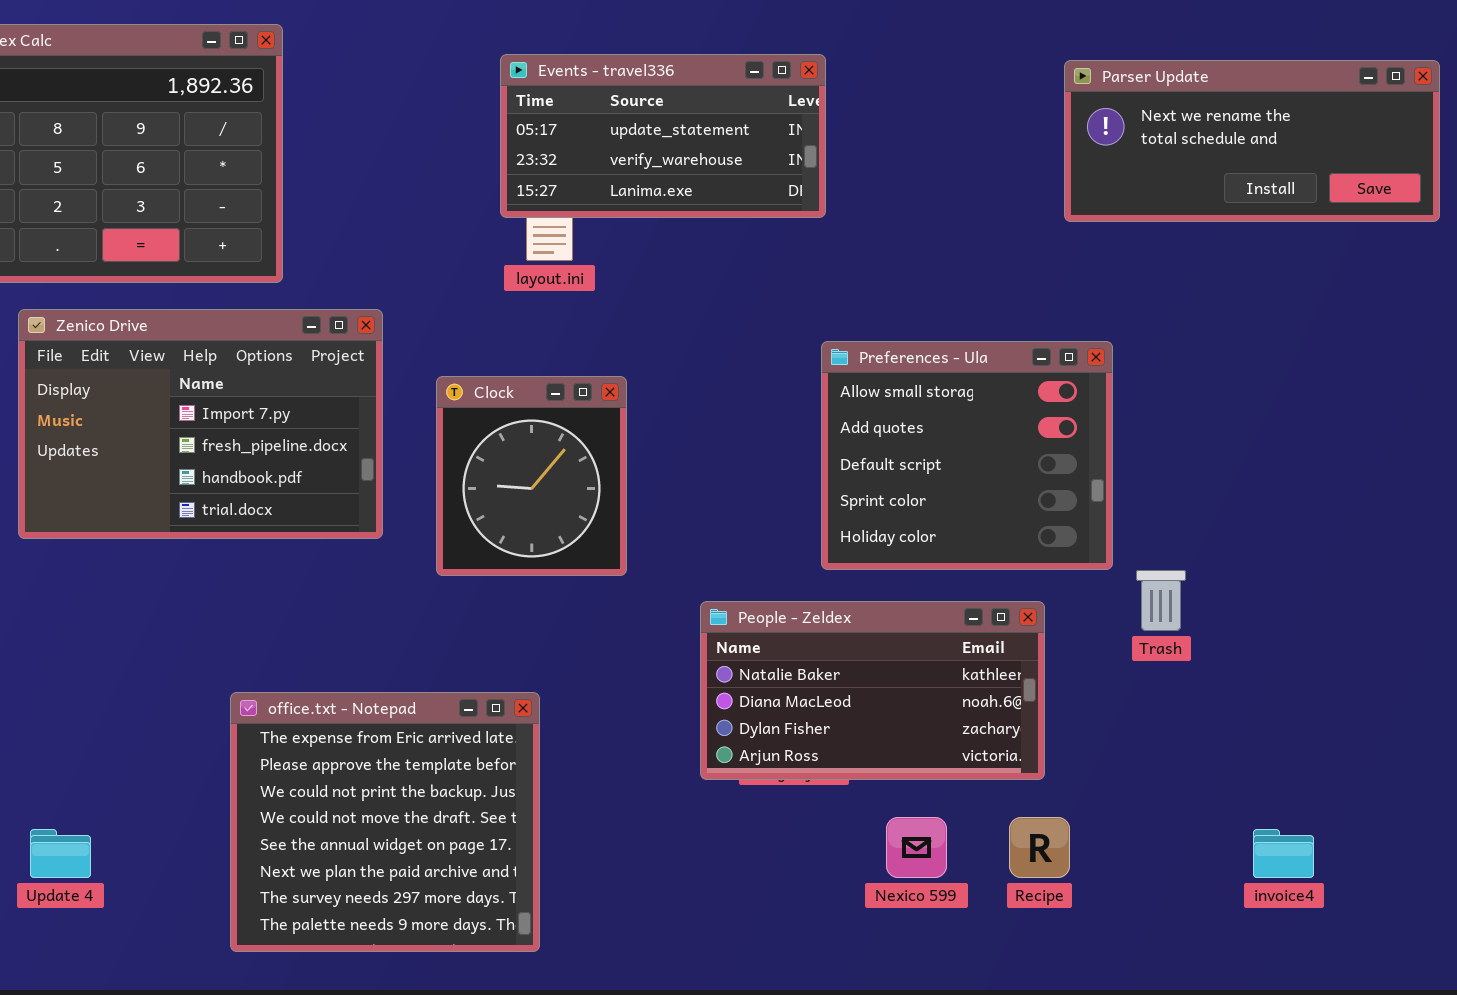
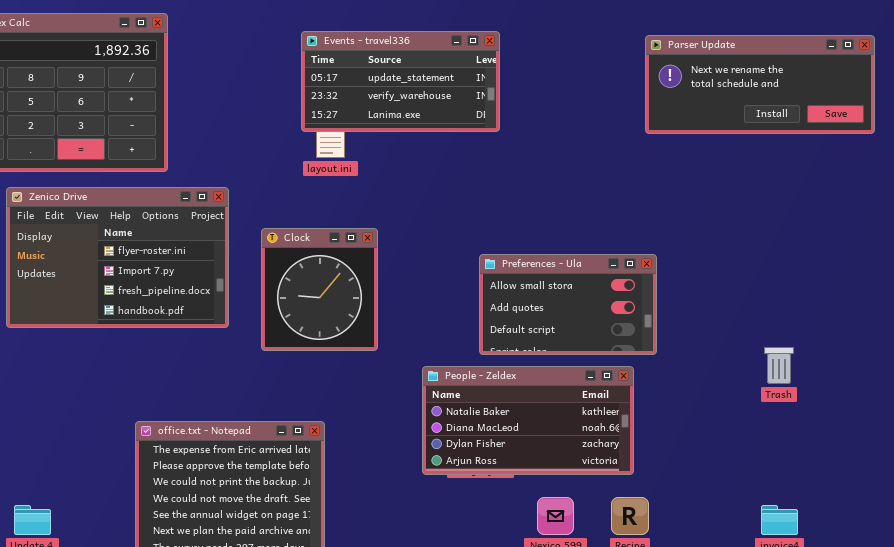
Zenico Drive: [18,309,383,539] -> [6,187,229,328], scrolled up 1 row
Preferences - Ula: [821,341,1113,570] -> [479,254,657,355], moved, resized
Trash: [1136,570,1186,631] -> [764,347,794,384], moved

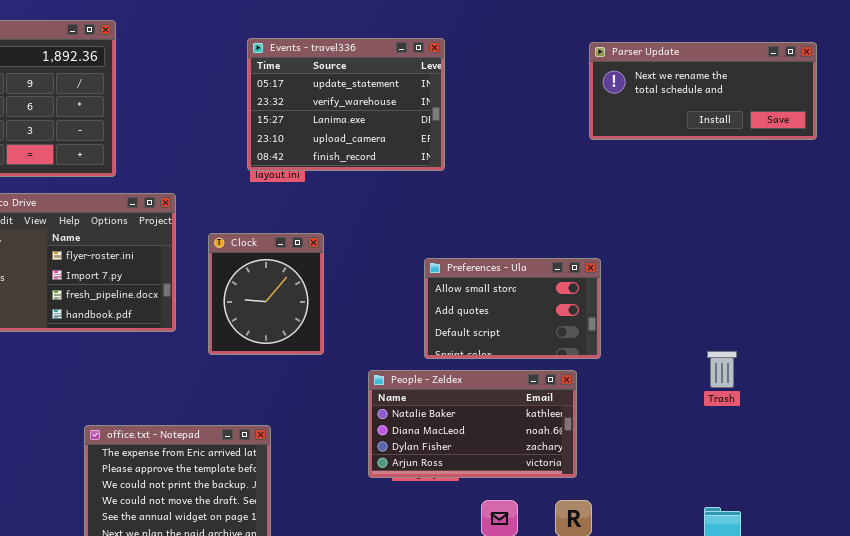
Events - travel336: [301,31,500,132] -> [247,38,445,171], resized

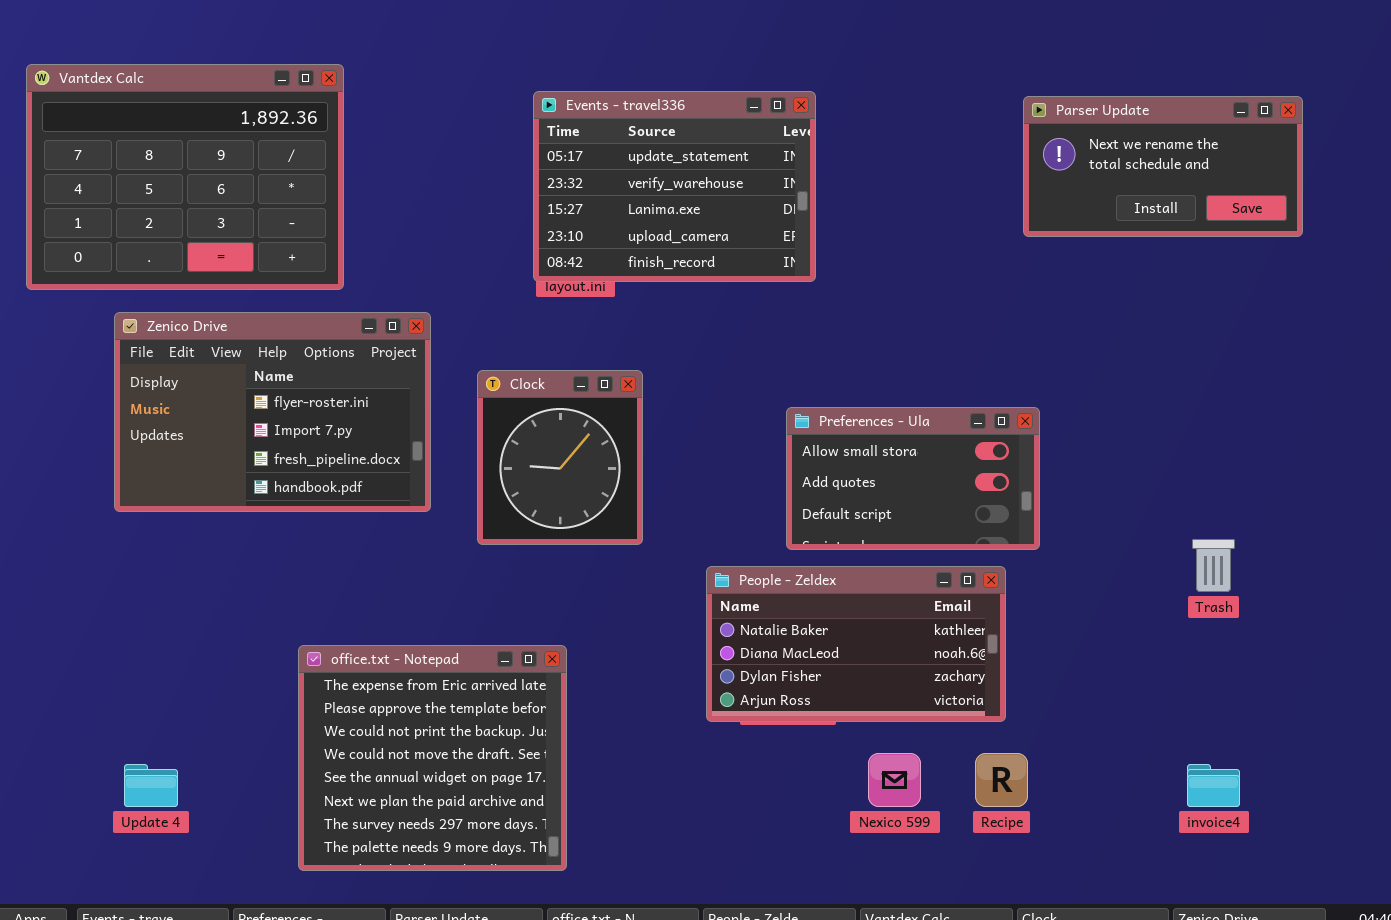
Parser Update: [589,42,817,140] -> [1023,96,1303,237], resized

